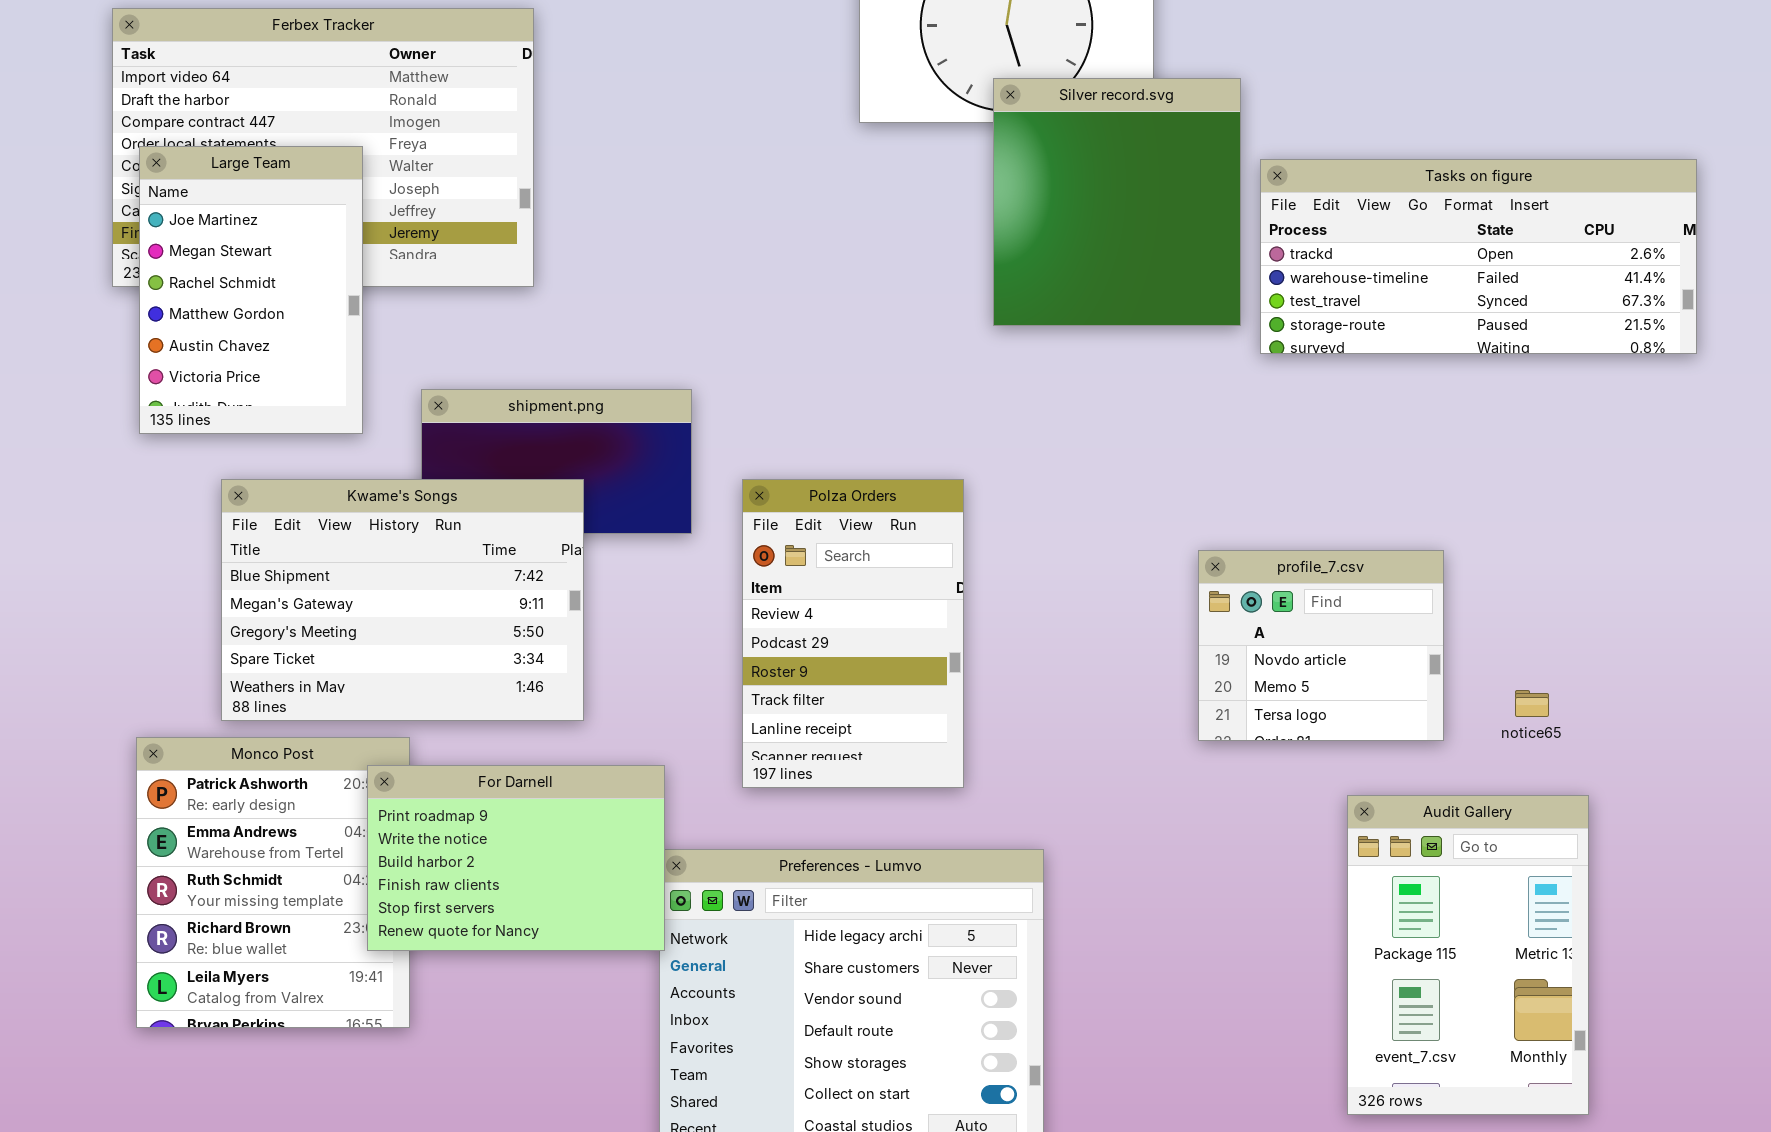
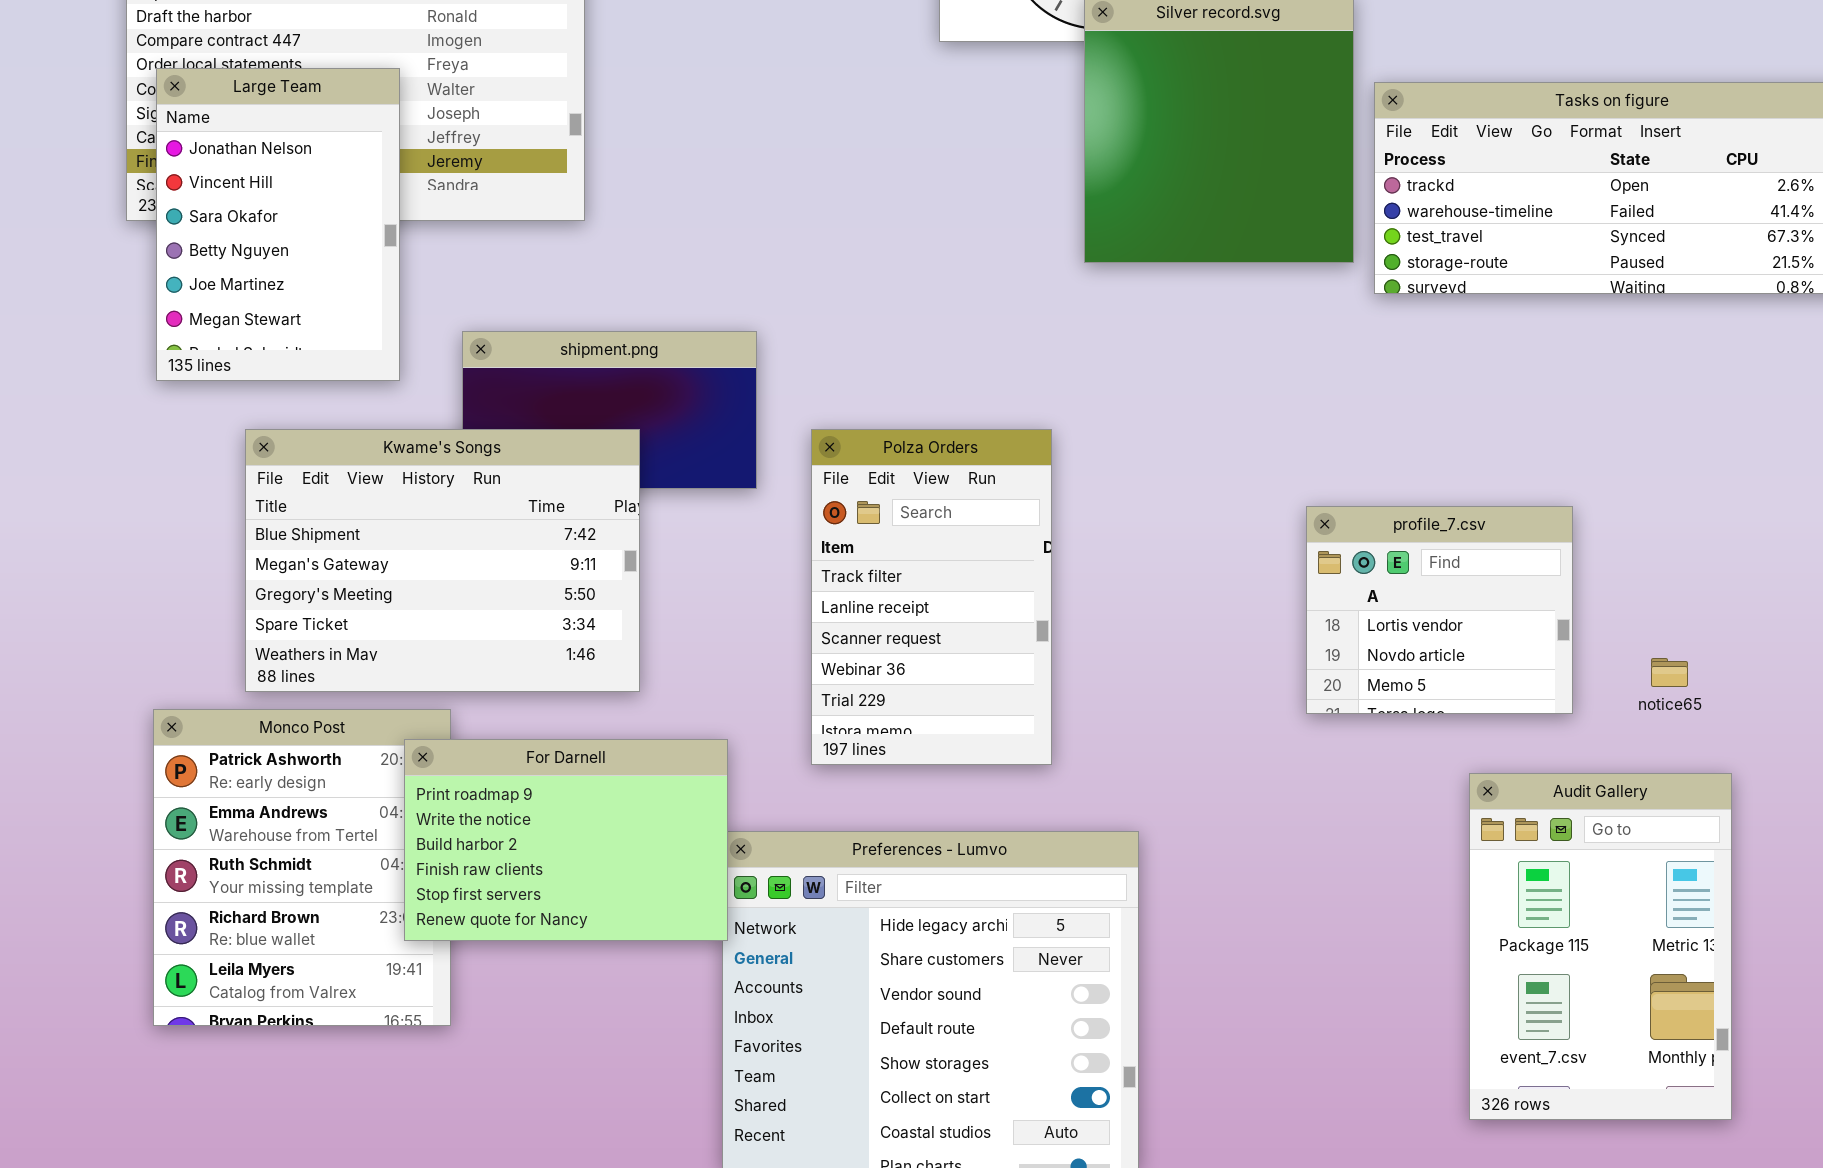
Large Team: [139,146,363,434] -> [156,68,400,381], scrolled up 4 rows
Polza Orders: [742,479,964,788] -> [811,429,1052,765], scrolled down 3 rows
profile_7.csv: [1198,550,1444,741] -> [1306,506,1573,714], scrolled up 1 row

